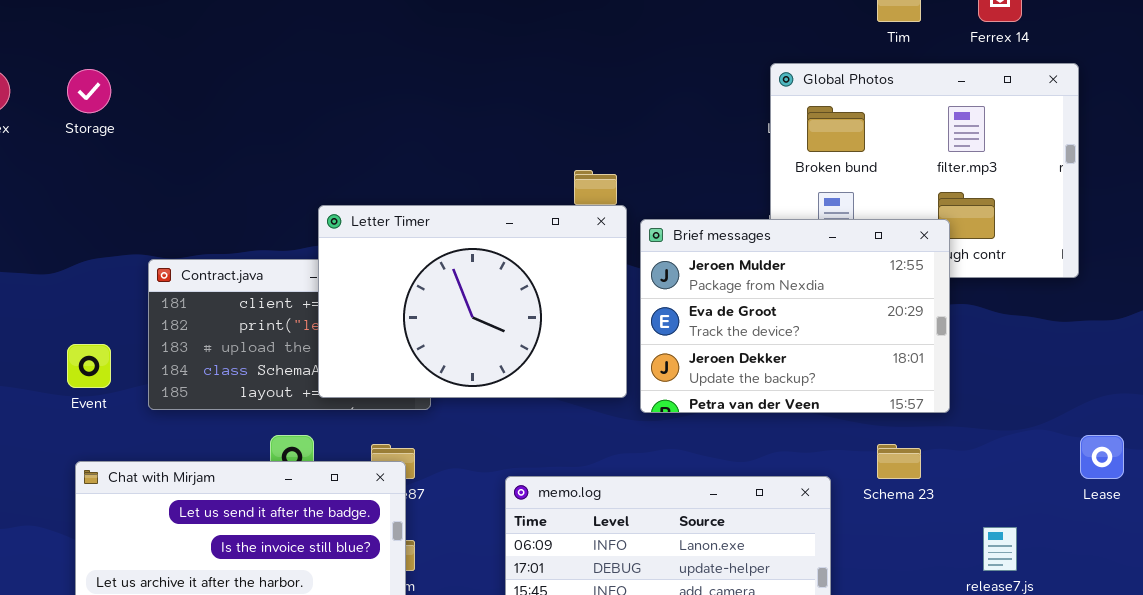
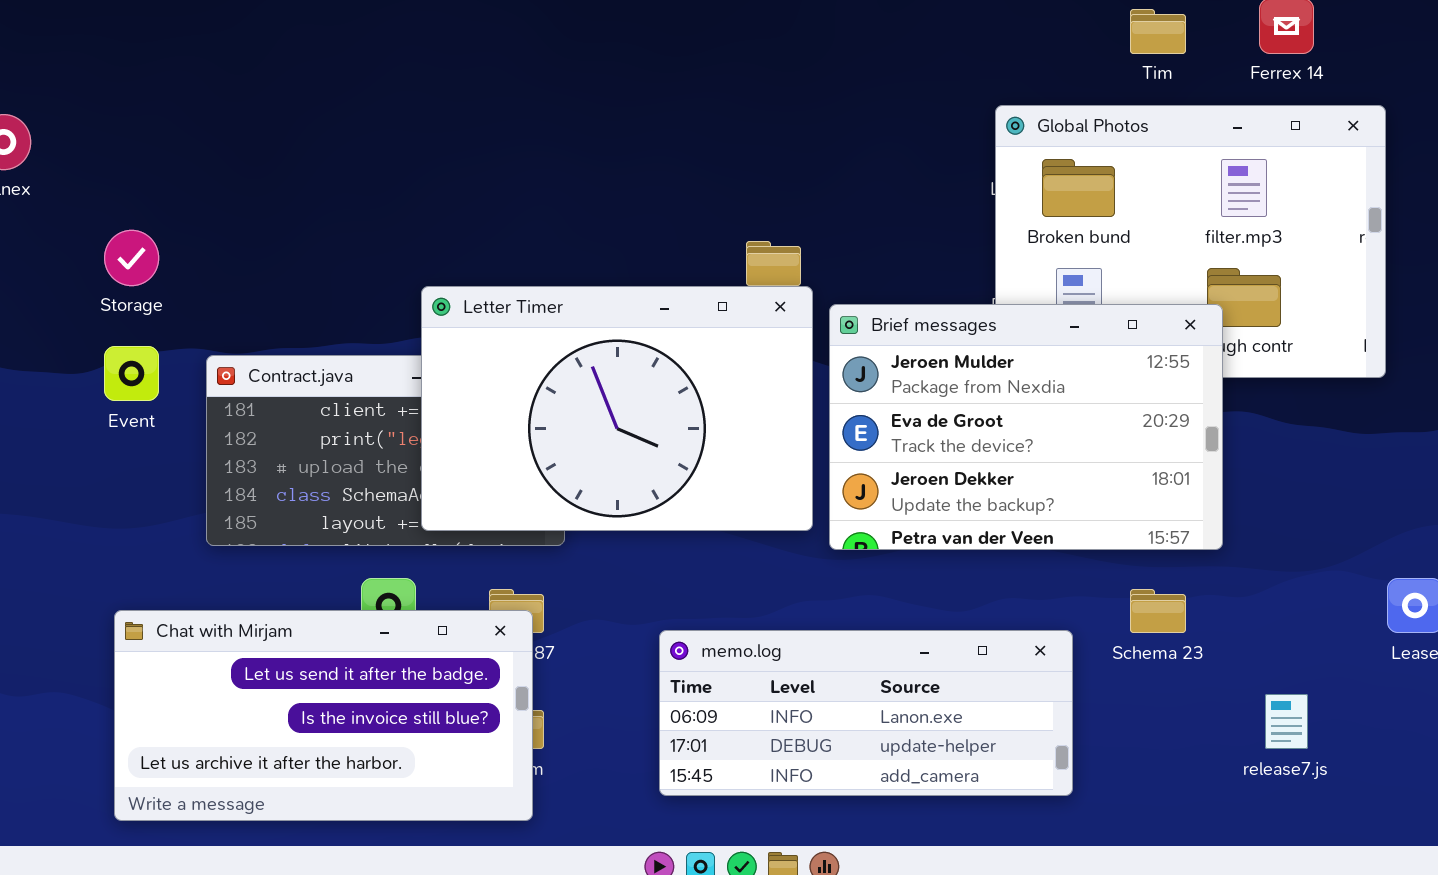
Storage: [67,69,111,113] -> [104,230,159,286], moved
Event: [67,344,111,388] -> [104,346,159,401], moved

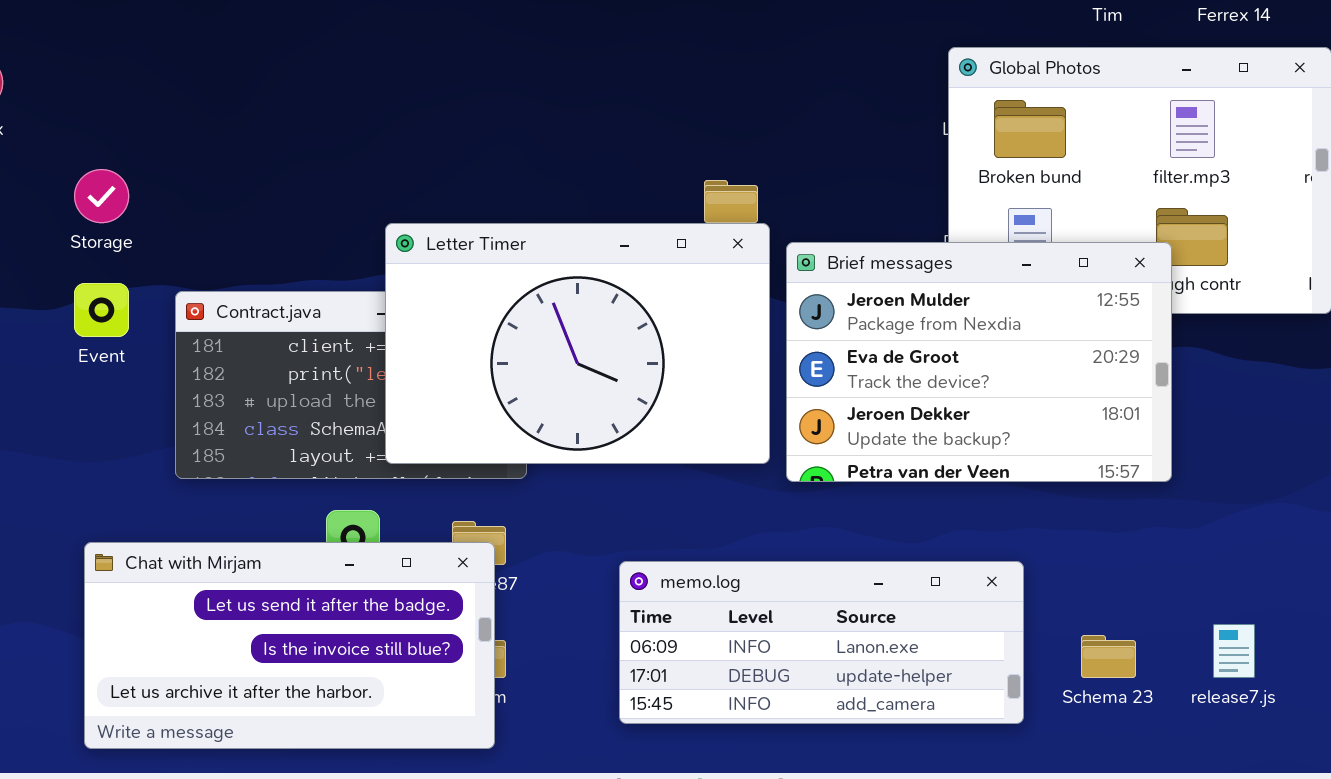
Schema 23: [1130,589,1186,633] -> [1081,635,1136,678], moved

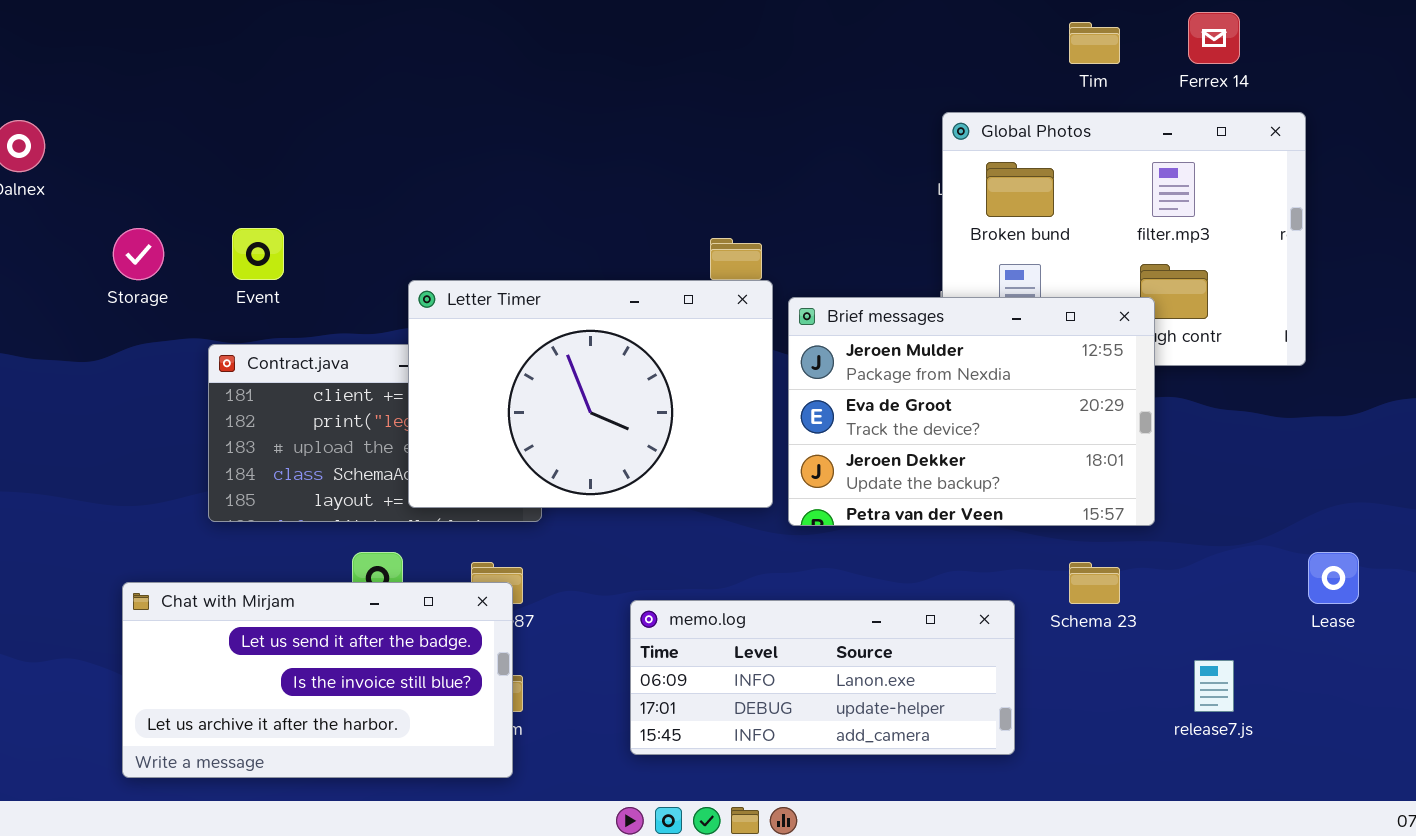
Event: [74,283,129,337] -> [232,228,284,280], moved
Schema 23: [1081,635,1136,678] -> [1069,562,1120,604], moved

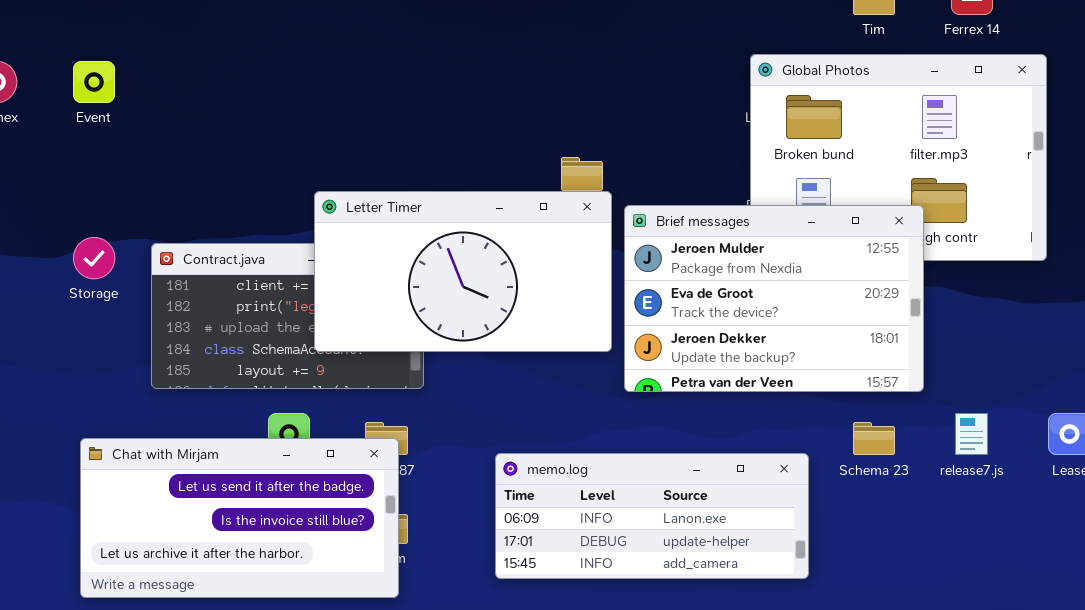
Storage: [113,228,164,280] -> [73,237,115,279], moved
Event: [232,228,284,280] -> [73,61,115,103], moved
Letter Timer: [408,280,773,508] -> [314,191,612,352], resized
release7.js: [1194,660,1234,712] -> [955,413,988,455], moved

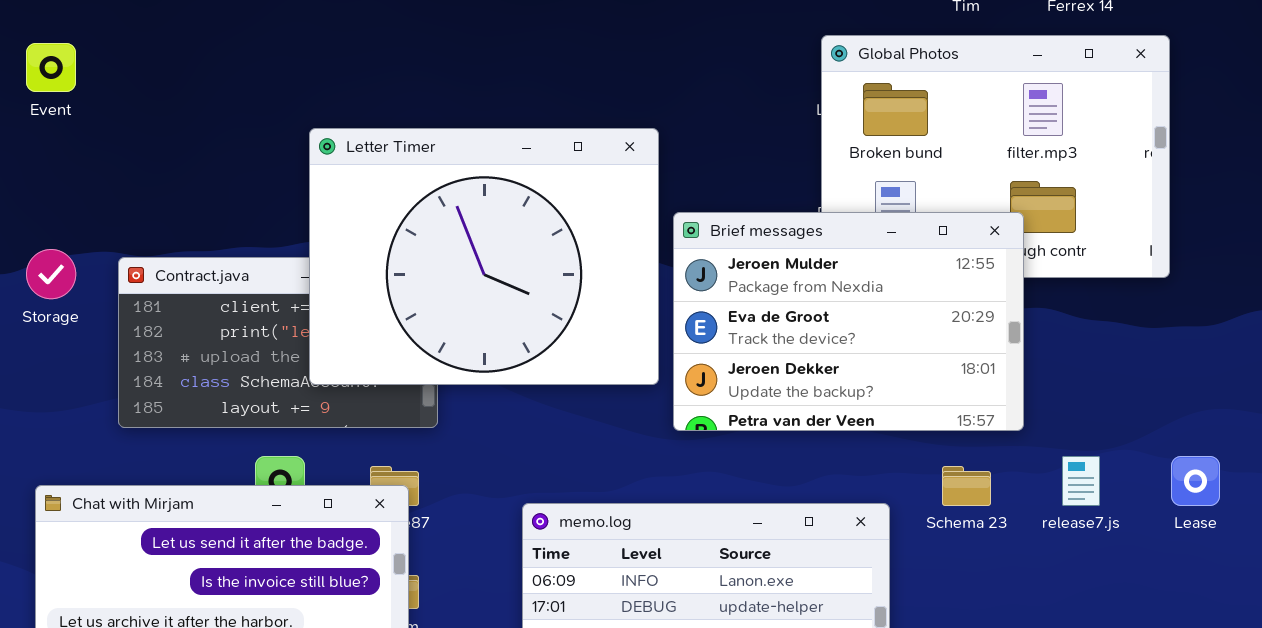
Letter Timer: [314,191,612,352] -> [309,128,659,385], resized

